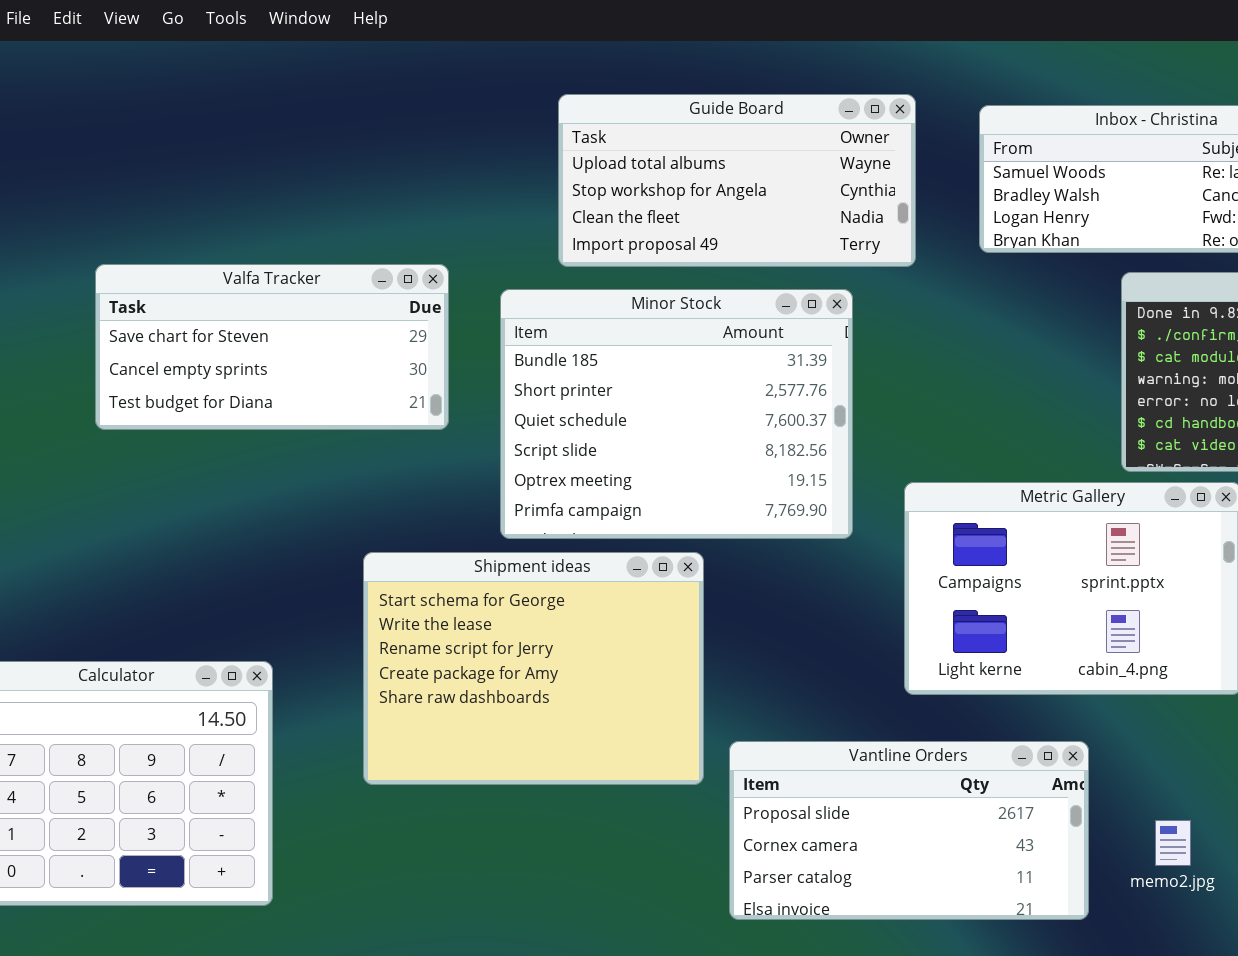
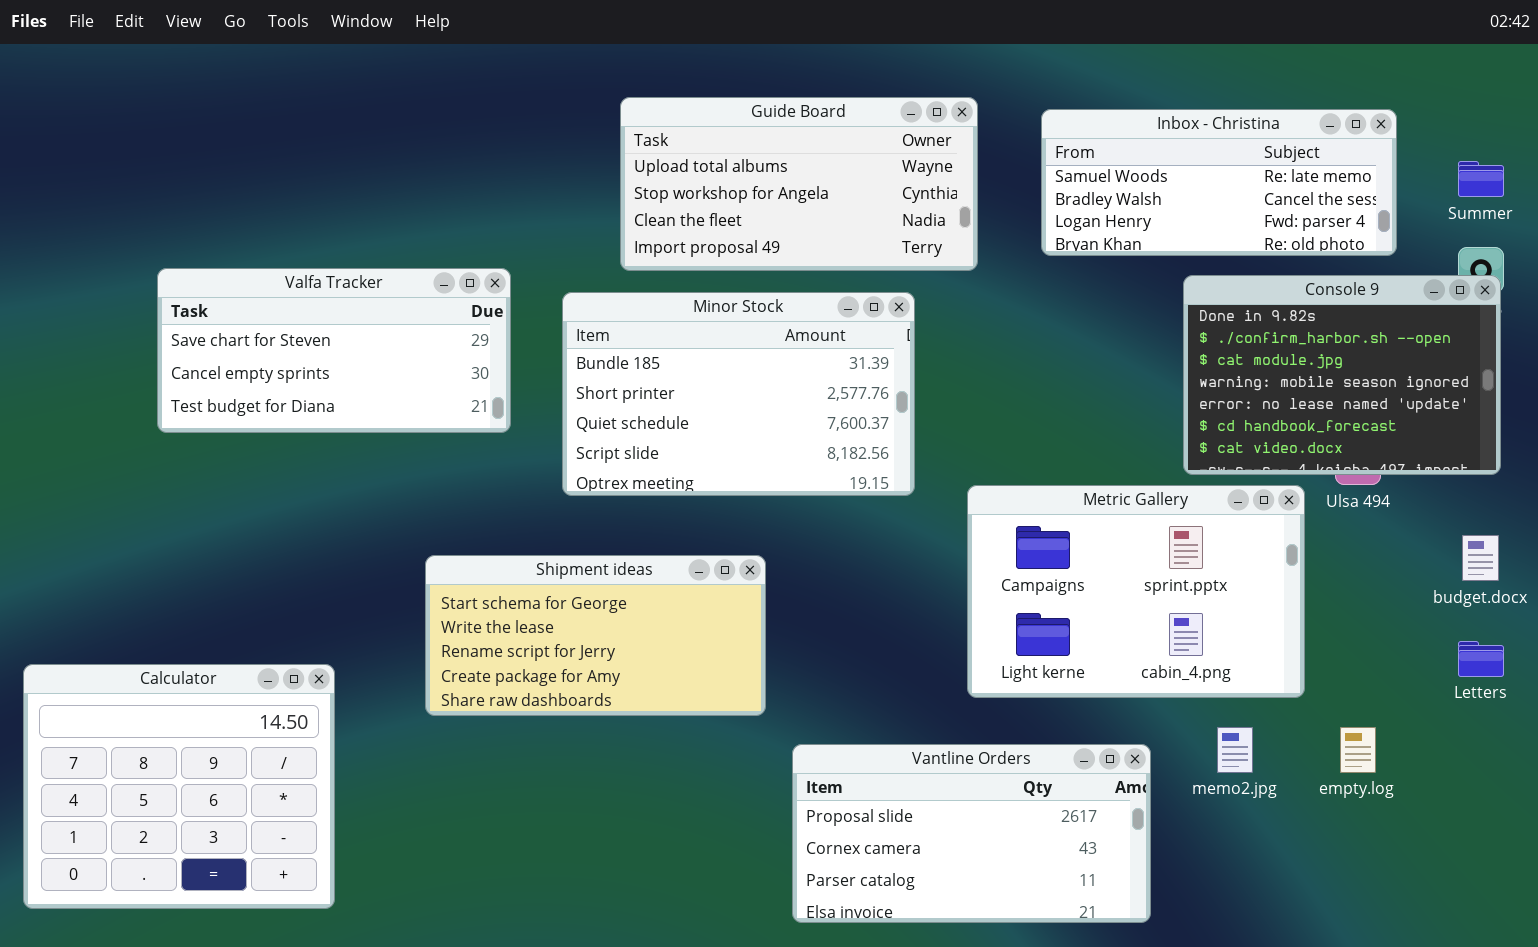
Minor Stock: [500,289,853,539] -> [562,292,915,496], resized
Shipment ideas: [363,552,704,785] -> [425,555,766,716], resized
memo2.jpg: [1155,820,1191,866] -> [1217,727,1253,773], moved

